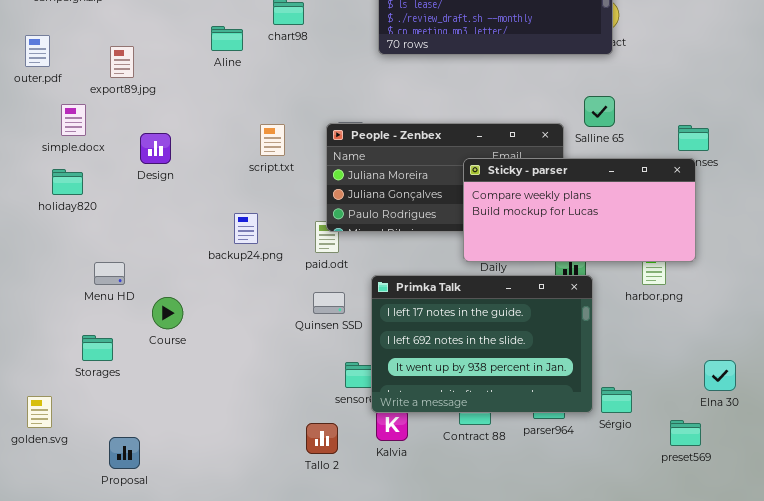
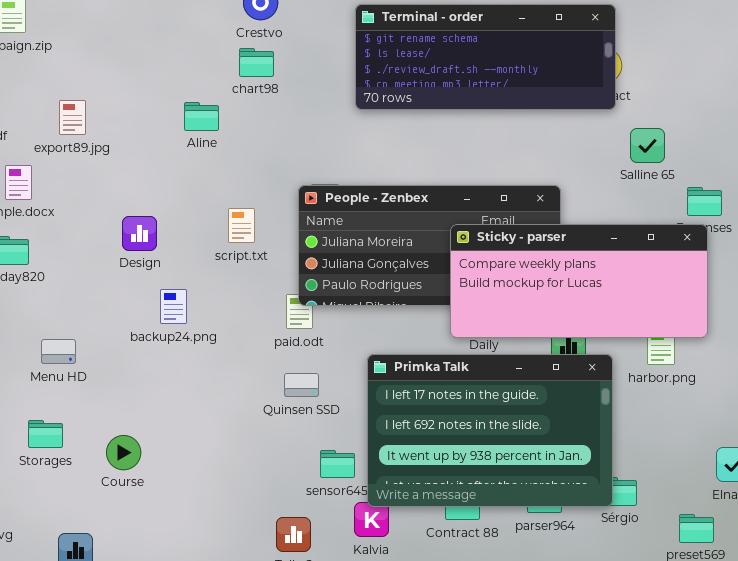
Aline: [211,26,243,51] -> [184,102,219,131], moved
Salline 65: [584,96,615,127] -> [630,128,665,163], moved
script.txt: [260,124,285,156] -> [228,208,255,243], moved
Design: [140,133,171,164] -> [122,216,157,251], moved
backup24.png: [234,213,258,244] -> [160,289,187,324], moved
Primka Talk: [371,275,593,413] -> [367,354,613,507], moved
Course: [152,297,183,329] -> [106,435,141,470], moved

